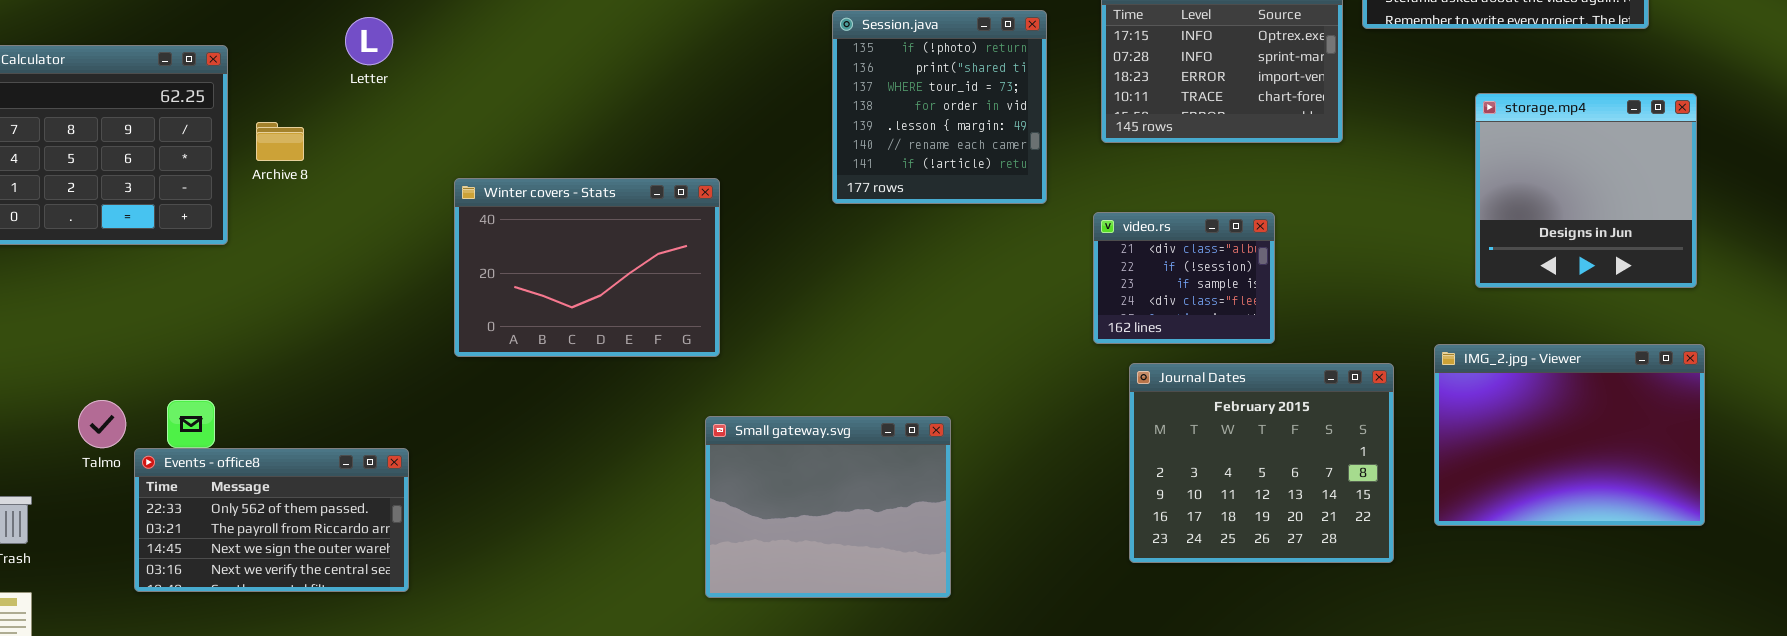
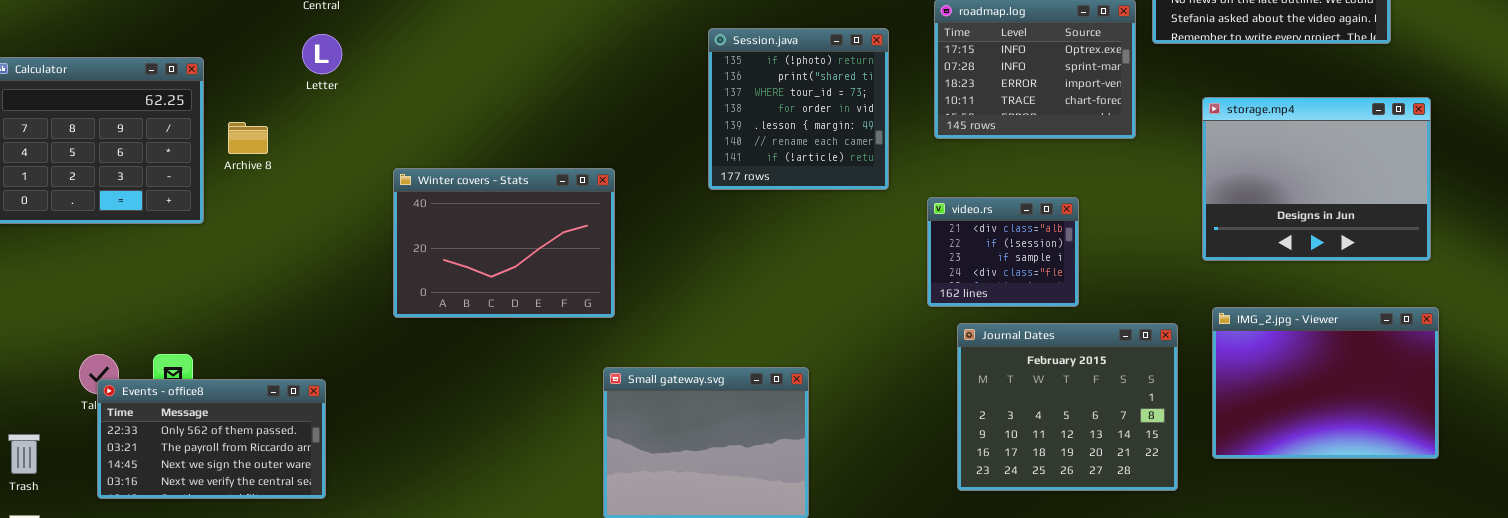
storage.mp4: [1475,93,1697,288] -> [1202,97,1431,261], resized
Events - office8: [134,448,409,592] -> [97,379,326,499], moved

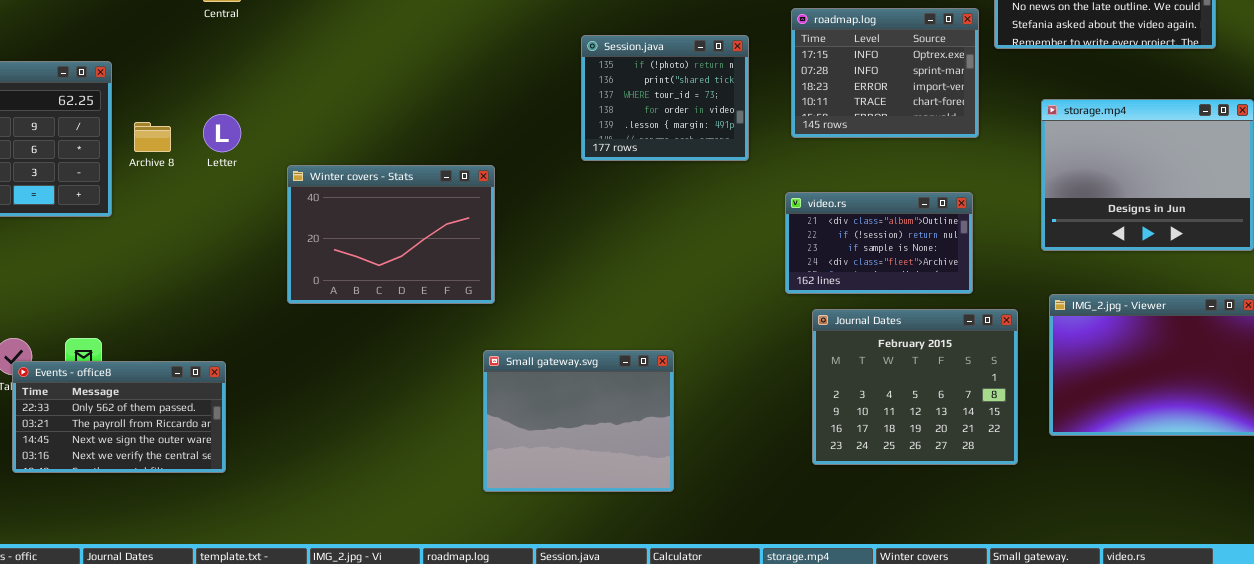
Session.java: [708,28,889,190] -> [581,35,749,161], resized
Letter: [302,34,342,74] -> [203,114,241,152], moved
video.rs: [927,197,1079,307] -> [785,192,973,294], resized

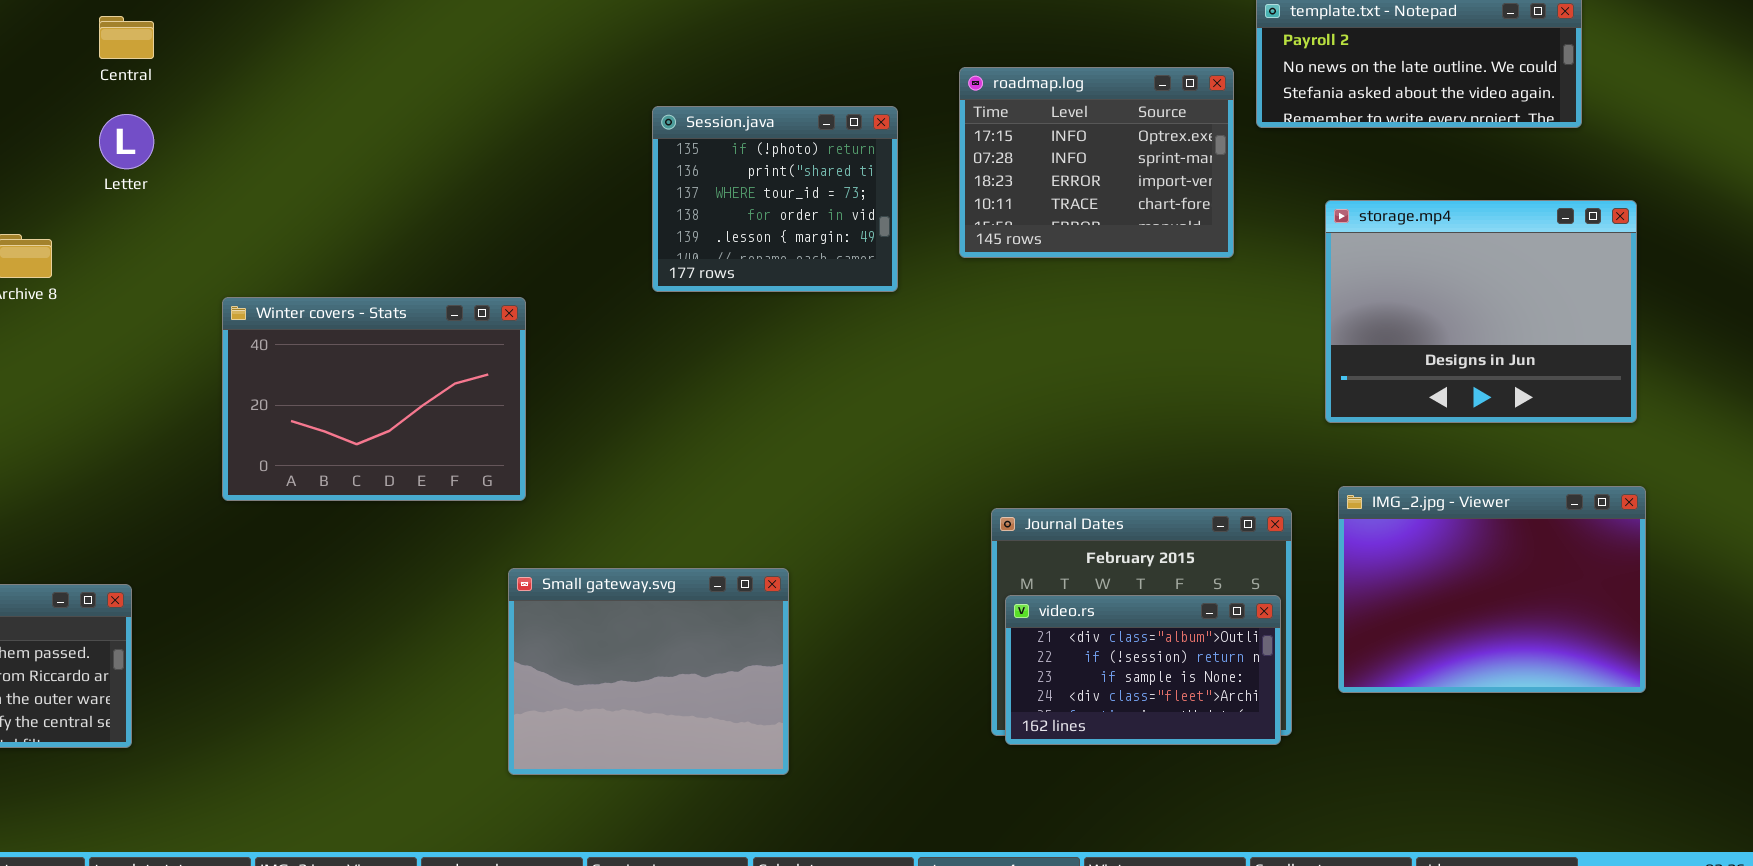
Letter: [203,114,241,152] -> [99,114,154,169], moved
video.rs: [785,192,973,294] -> [1005,595,1281,745], moved

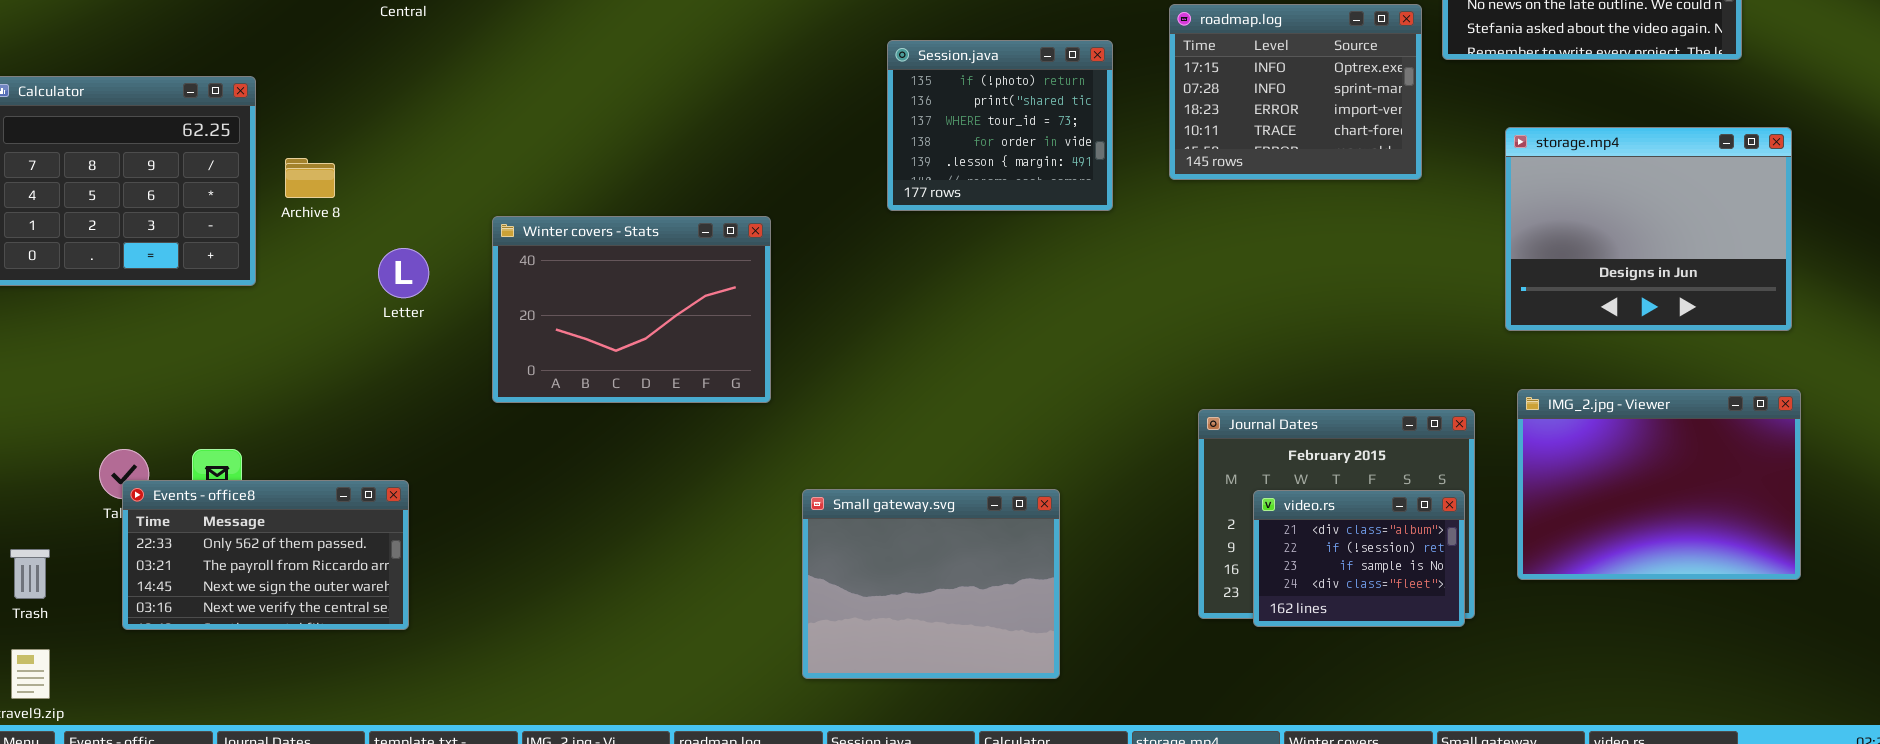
Letter: [99,114,154,169] -> [378,248,429,298], moved
Small gateway.svg: [508,568,789,775] -> [802,489,1060,679], moved
video.rs: [1005,595,1281,745] -> [1253,490,1465,627], resized

